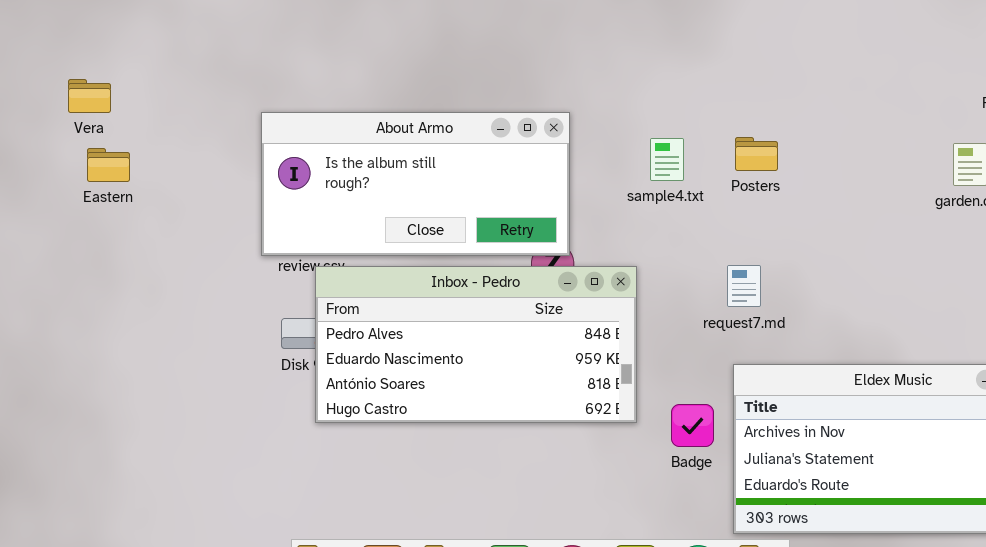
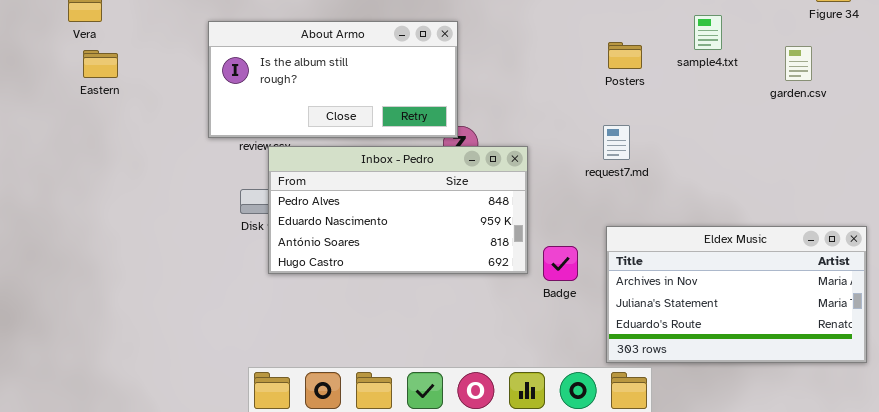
About Armo: [261,112,570,256] -> [208,21,458,138], moved
sample4.txt: [650,138,684,181] -> [694,15,722,50], moved
request7.md: [727,265,761,307] -> [603,125,630,160], moved
Badge: [671,404,714,447] -> [543,246,578,281], moved

